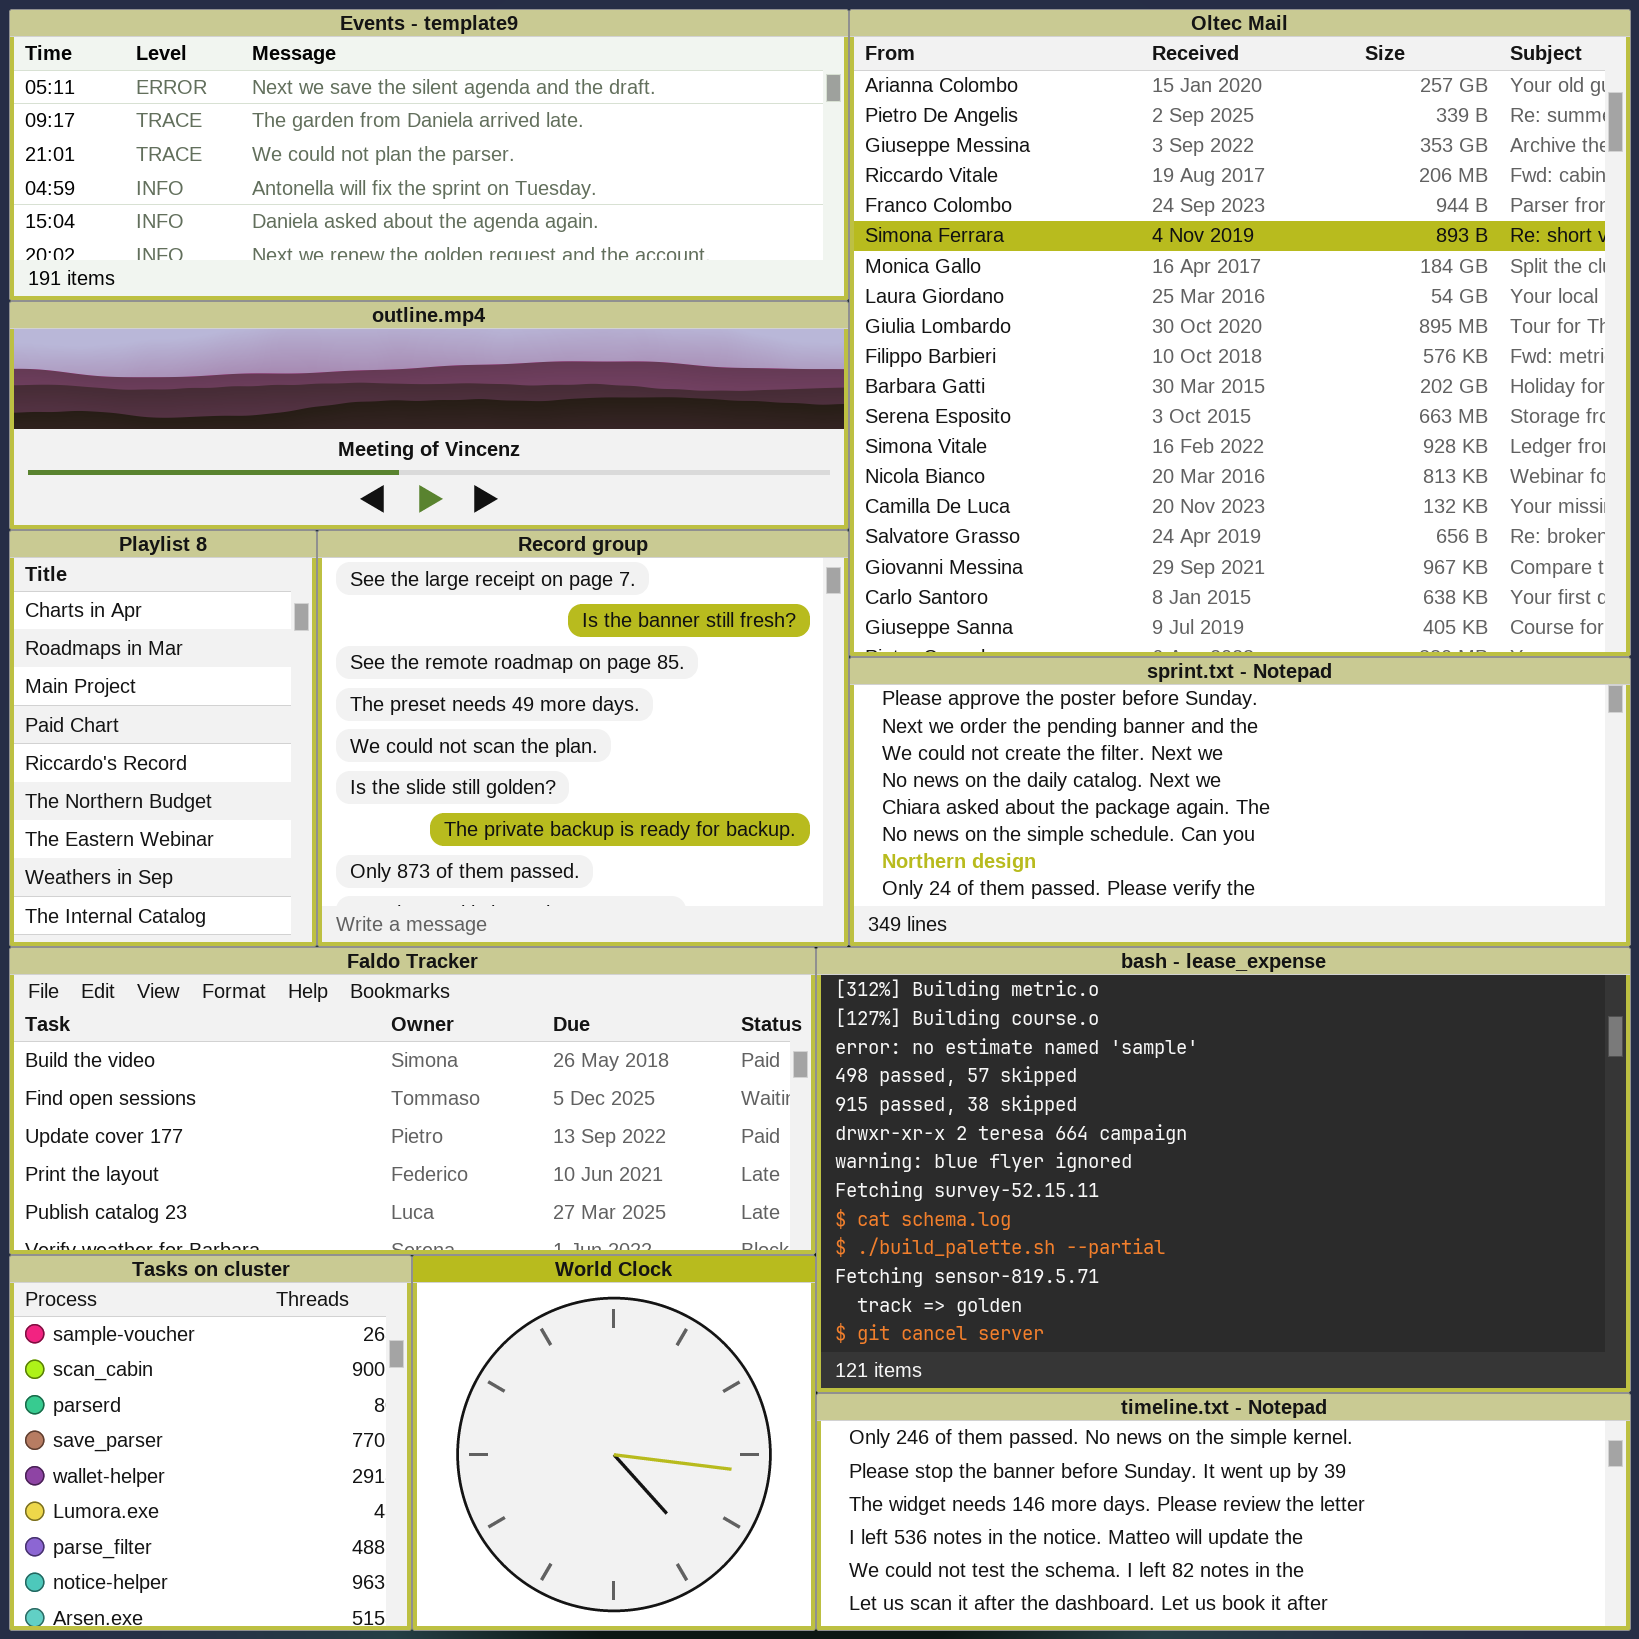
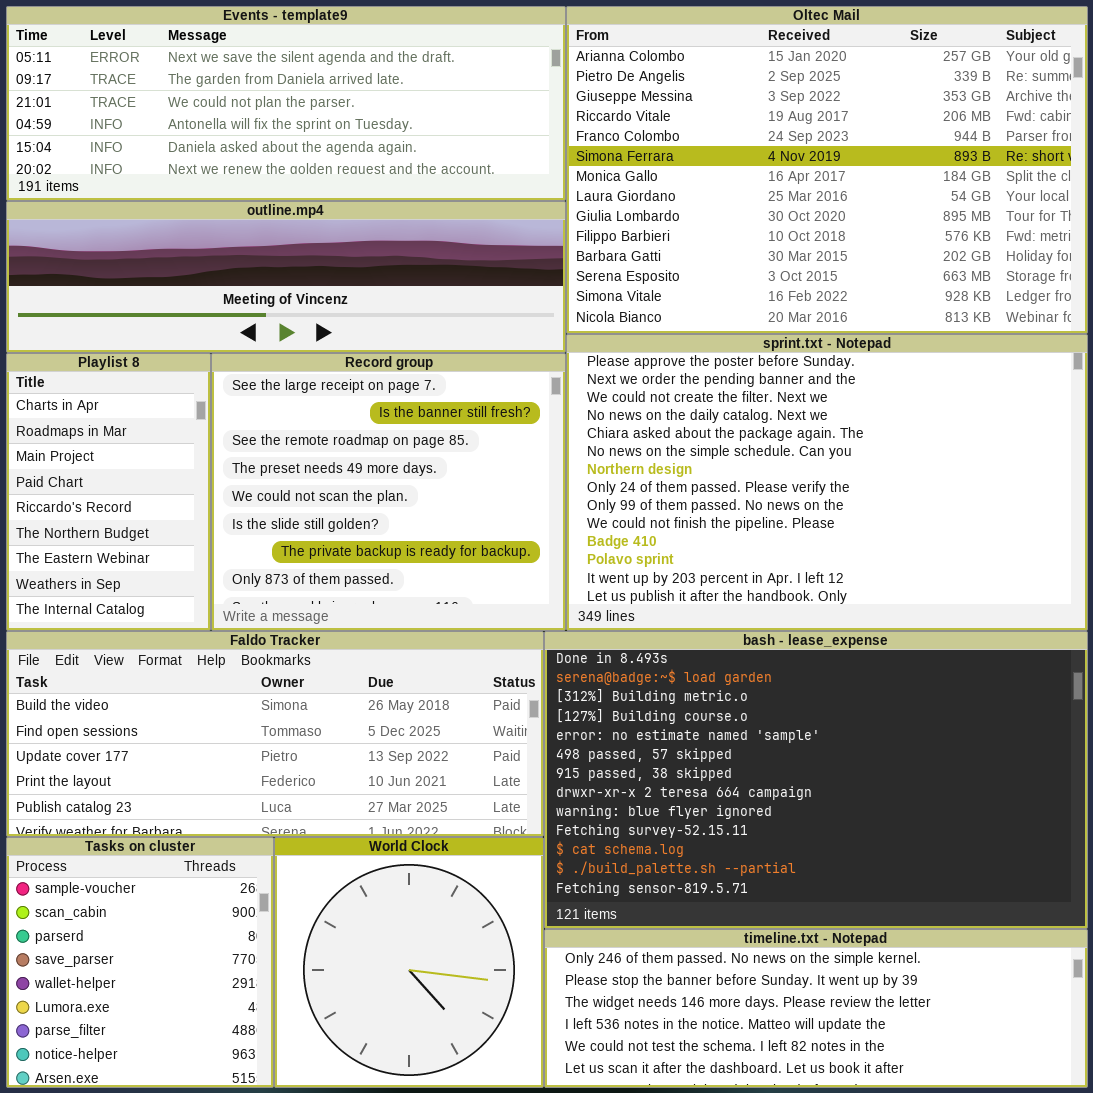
Oltec Mail: [849,9,1631,657] -> [566,6,1088,334], resized
sprint.txt - Notepad: [849,657,1631,947] -> [566,334,1088,631], resized
bash - lease_expense: [816,947,1631,1393] -> [544,631,1088,929], scrolled up 2 rows

